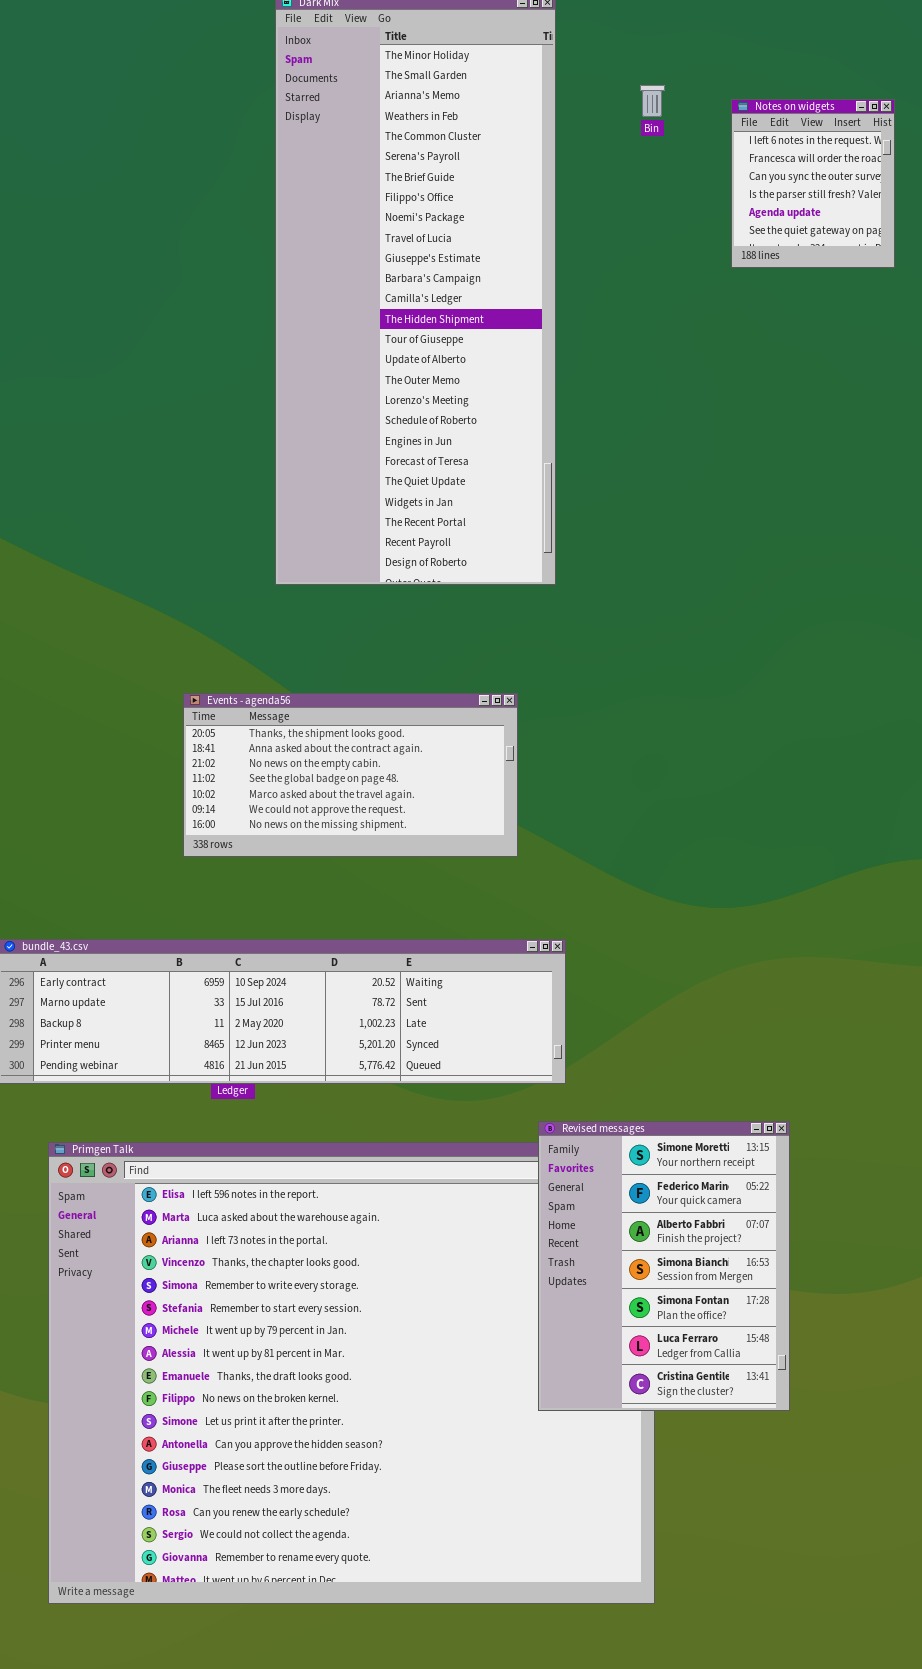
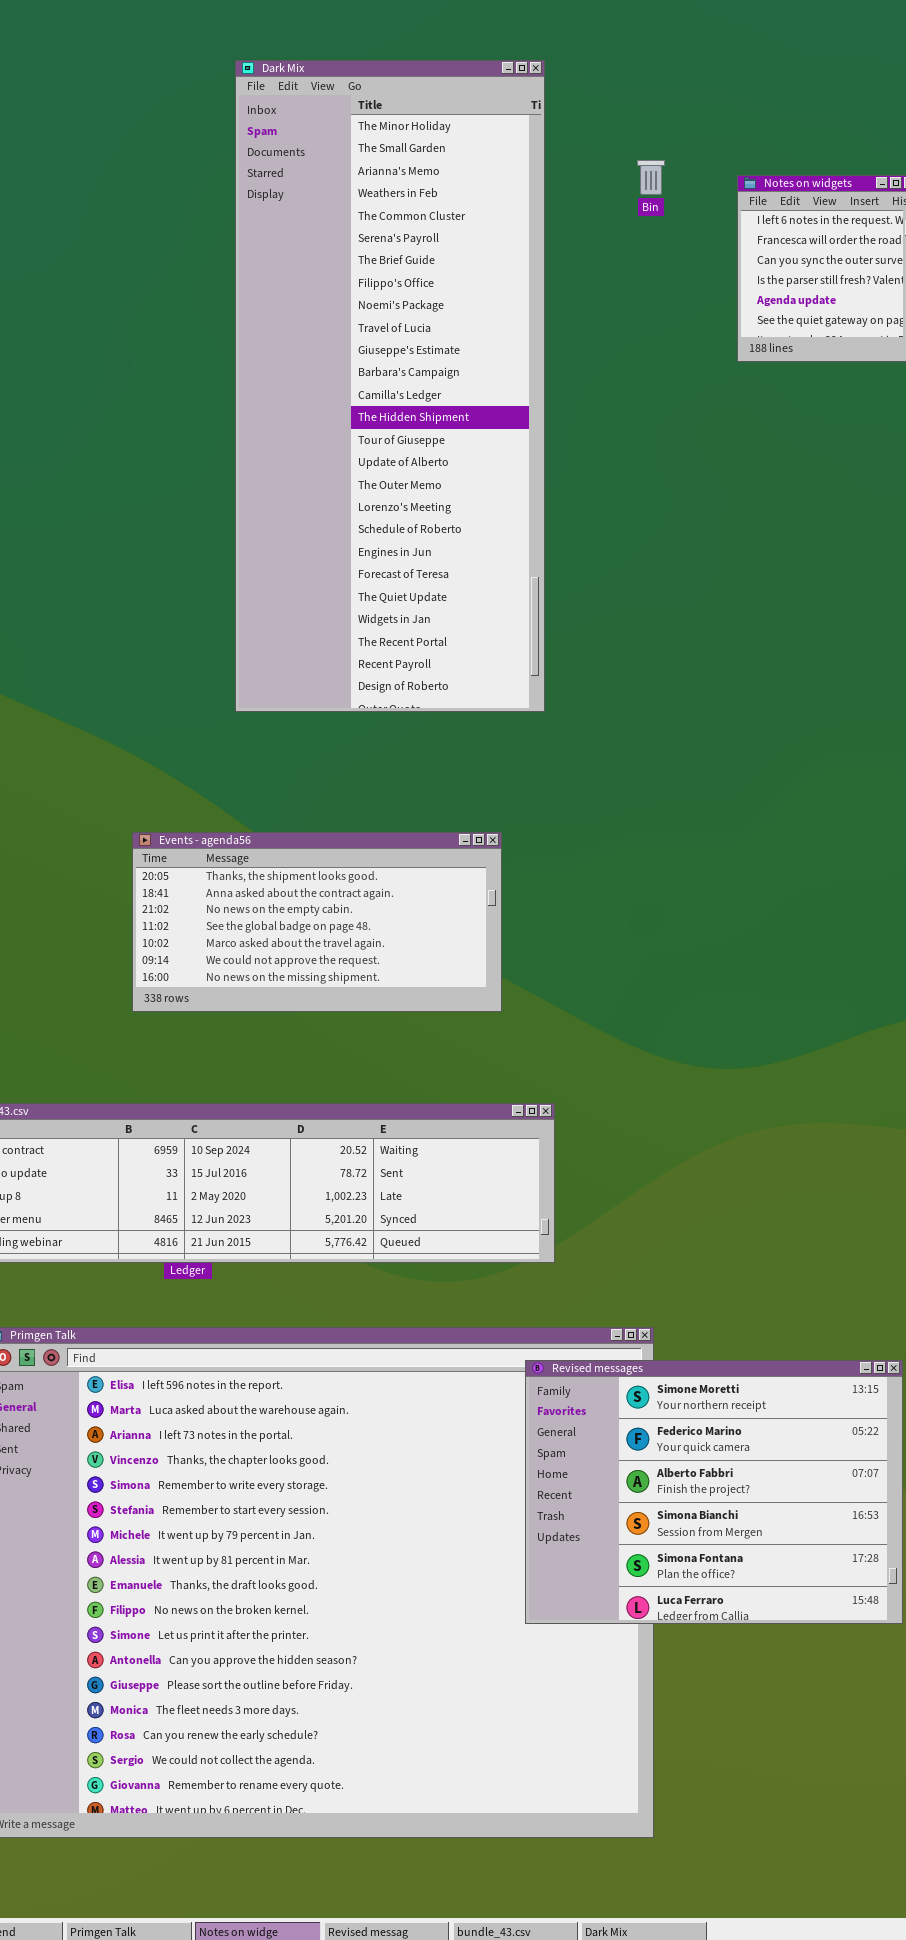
Revised messages: [538,1121,790,1411] -> [525,1360,903,1624], resized

